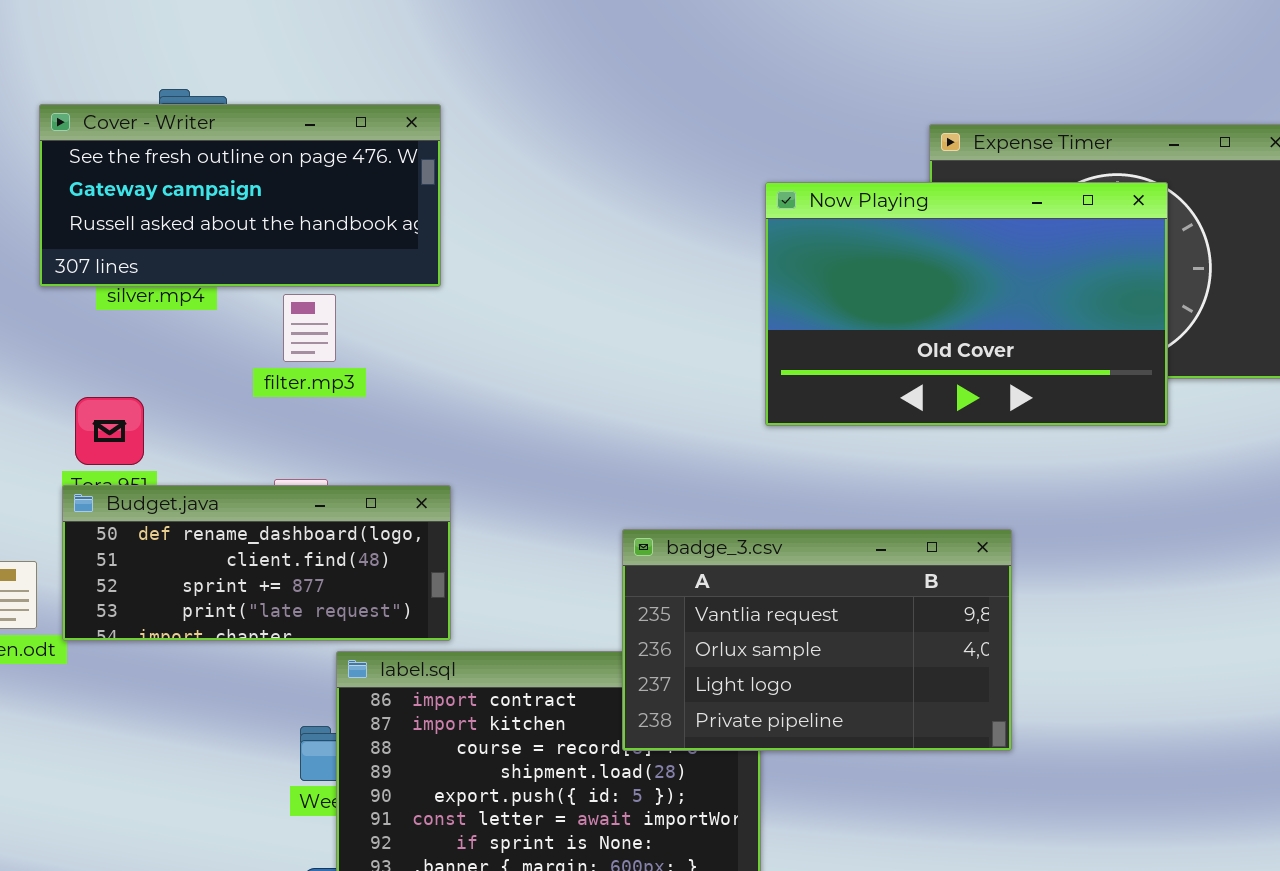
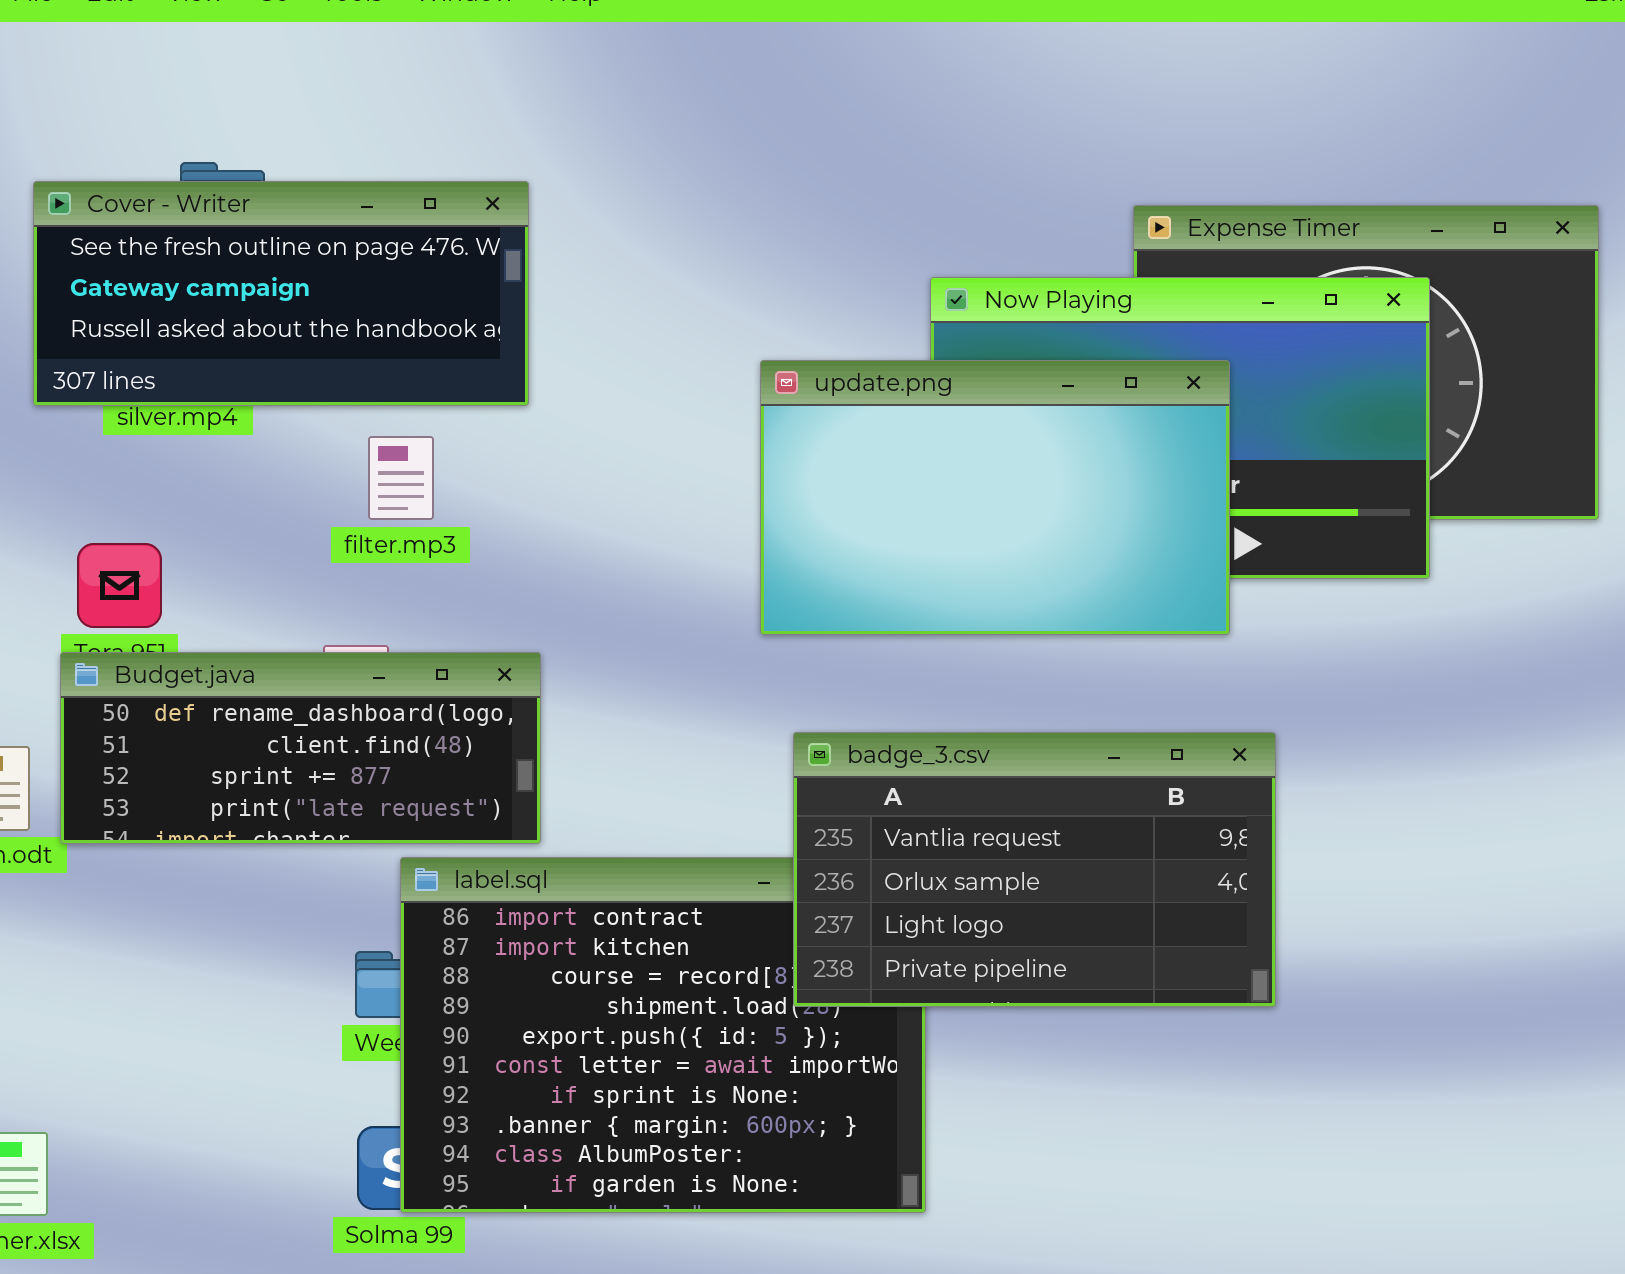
update.png: none -> [760,360,1230,635], opened
filter.mp3: [283,294,336,362] -> [368,436,434,520], moved
badge_3.csv: [622,529,1012,751] -> [793,732,1276,1007], moved

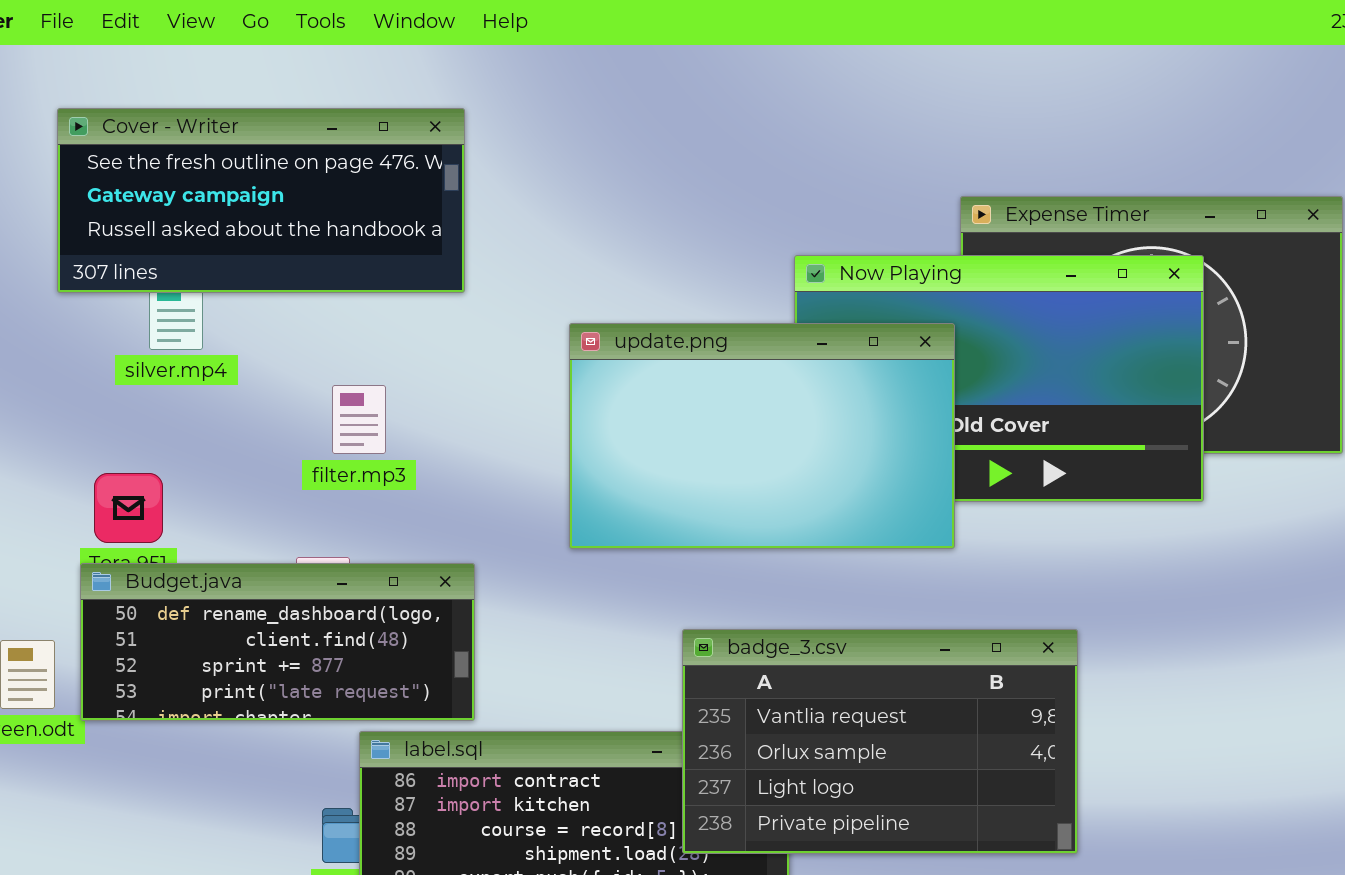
Cover - Writer: [33,181,529,406] -> [57,108,465,293], moved
update.png: [760,360,1230,635] -> [569,323,955,549], moved

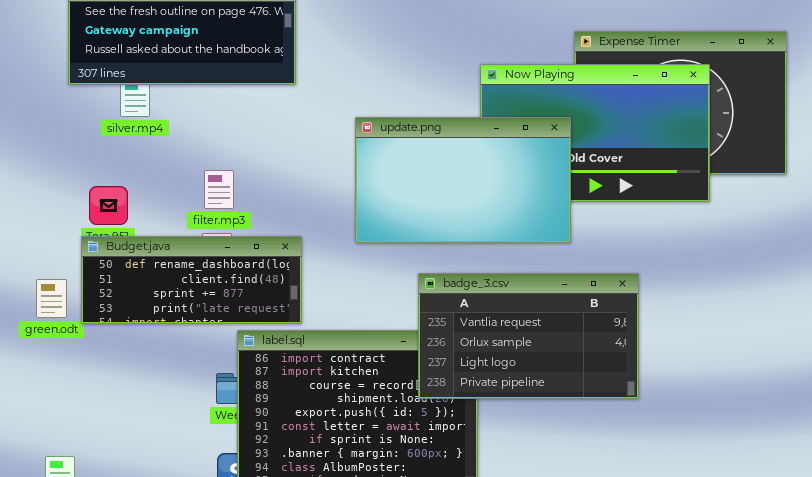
update.png: [569,323,955,549] -> [355,117,571,243], moved
filter.mp3: [332,385,386,454] -> [204,170,234,209], moved

